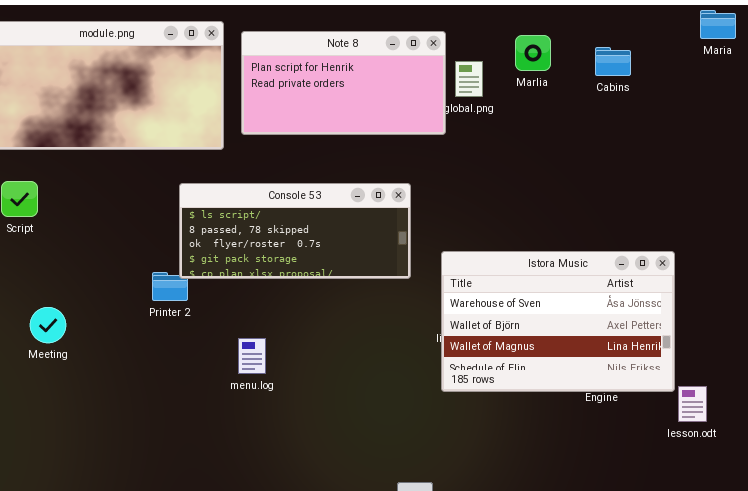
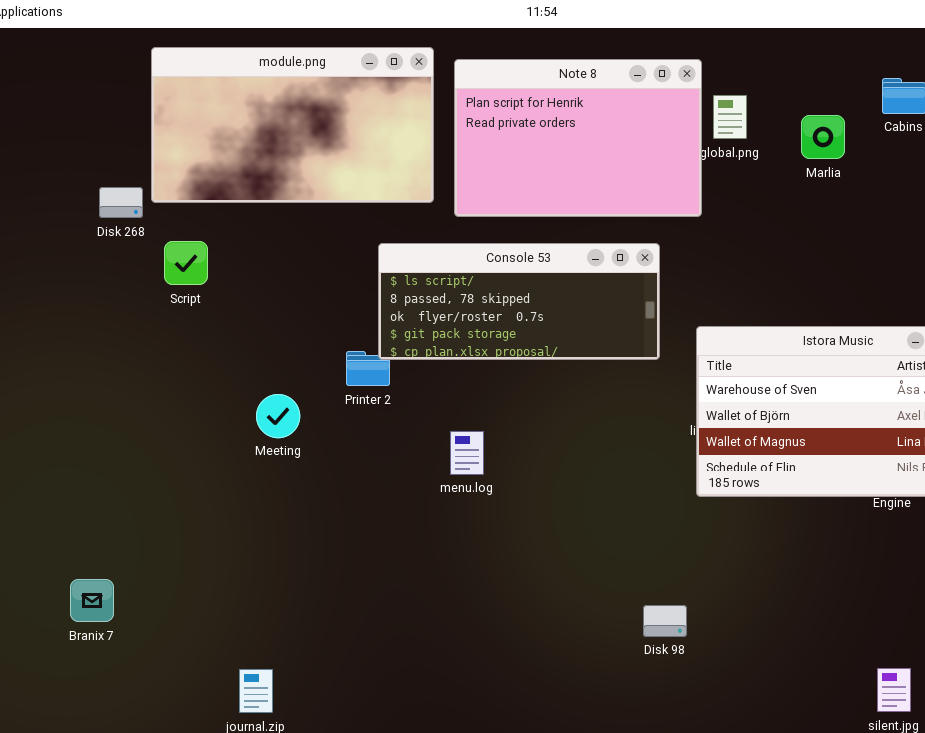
Note 8: [241,31,446,135] -> [454,59,702,217], resized
Marlia: [515,35,551,71] -> [801,115,845,159], moved
Meeting: [30,307,66,343] -> [256,394,300,438], moved

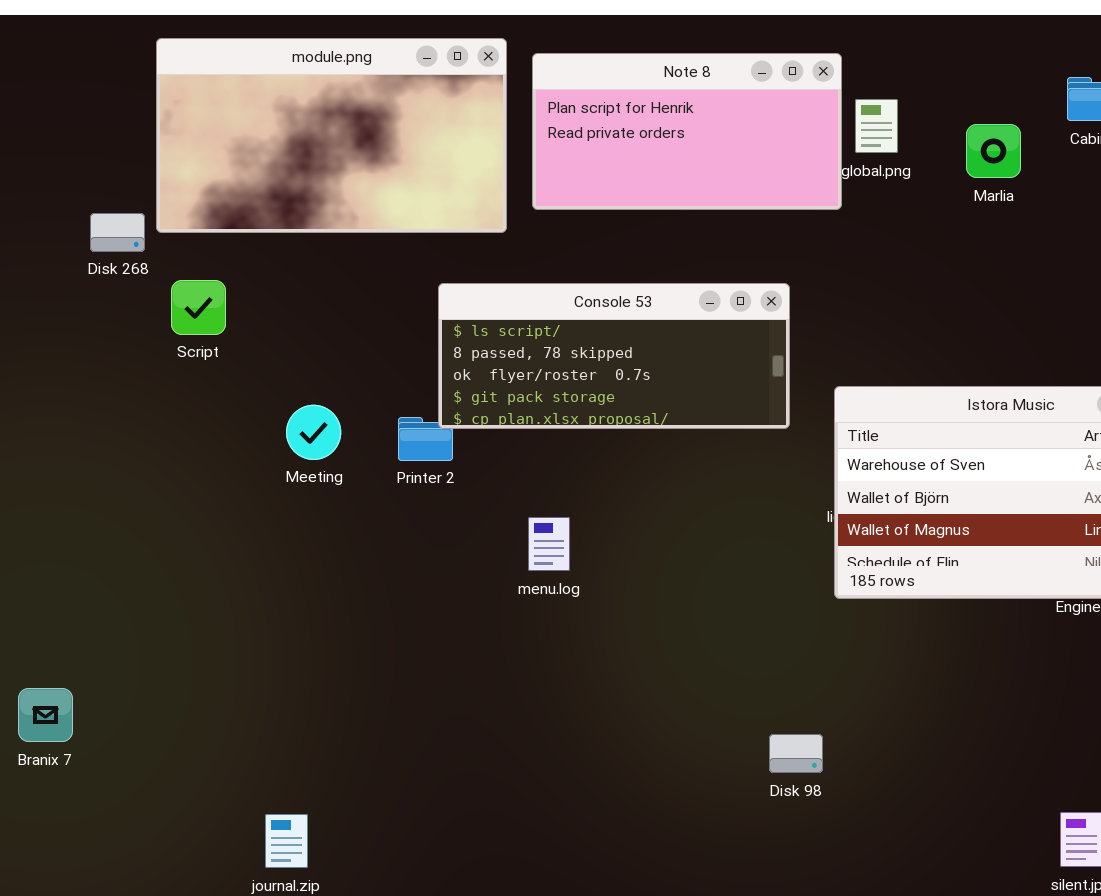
Note 8: [454,59,702,217] -> [532,53,842,210], resized
Meeting: [256,394,300,438] -> [286,405,341,460], moved
Branix 7: [70,579,114,622] -> [18,688,73,742], moved

